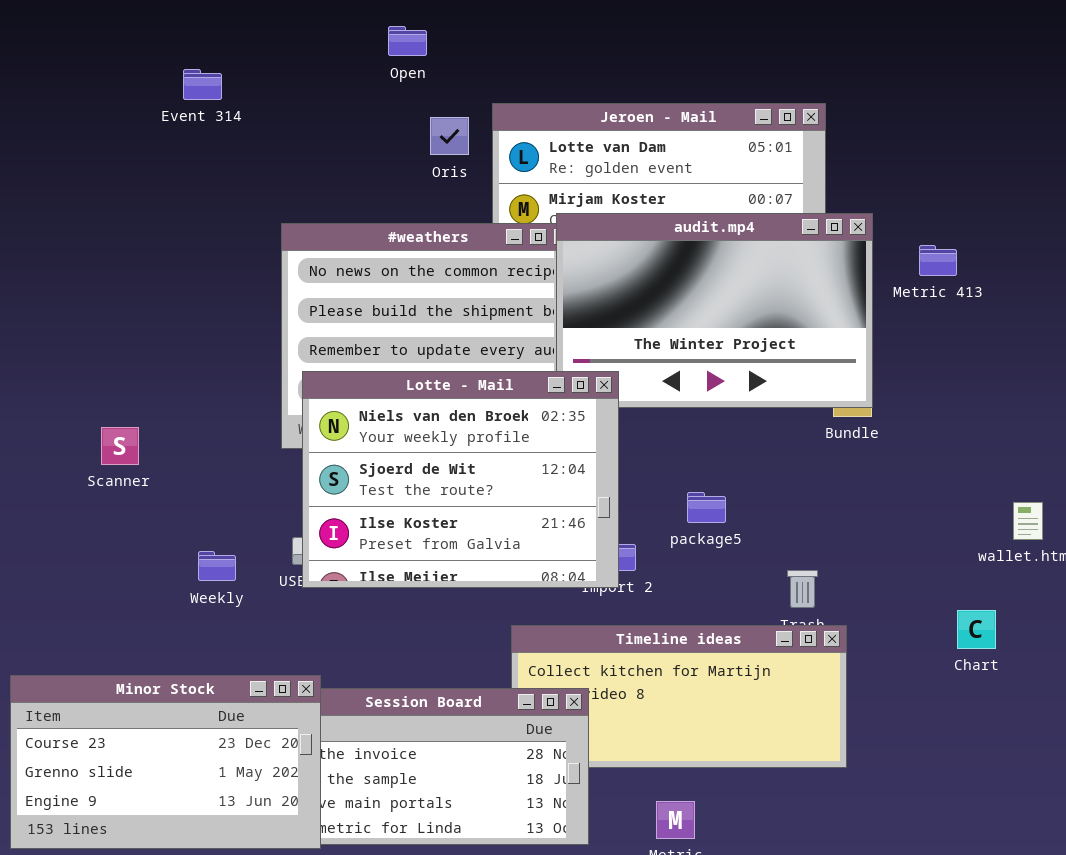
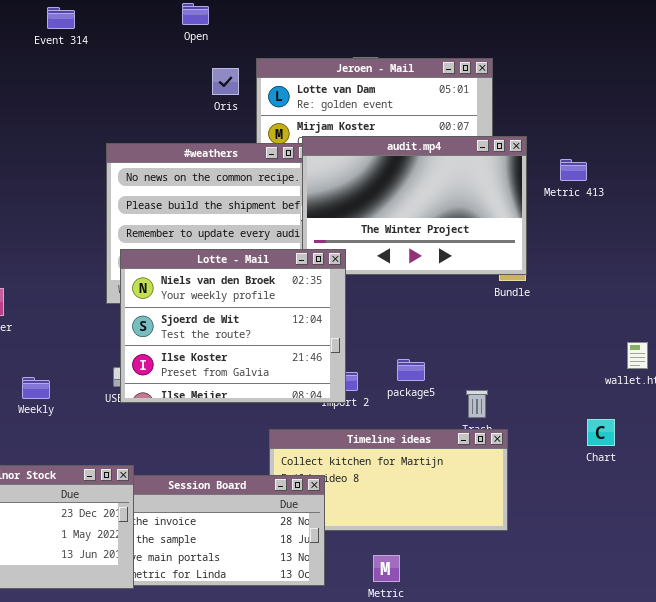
Event 314: [183,69,222,100] -> [47,7,75,29], moved
package5: [687,492,726,523] -> [397,359,425,381], moved
Weekly: [198,551,236,581] -> [22,377,50,399], moved

